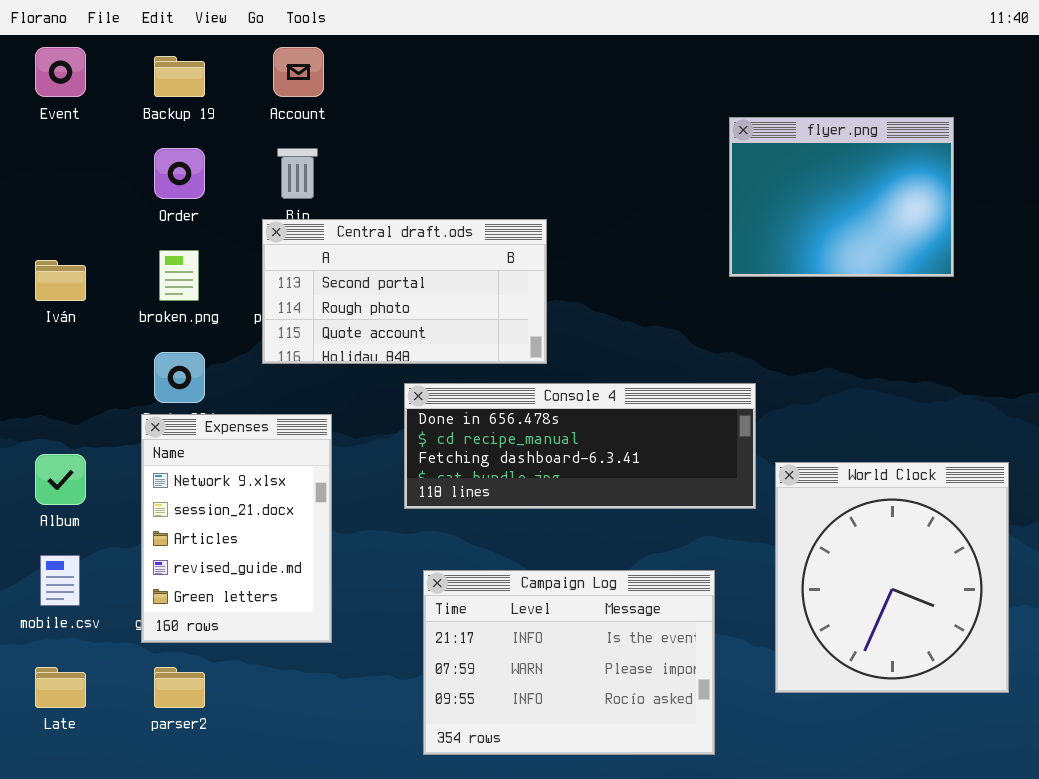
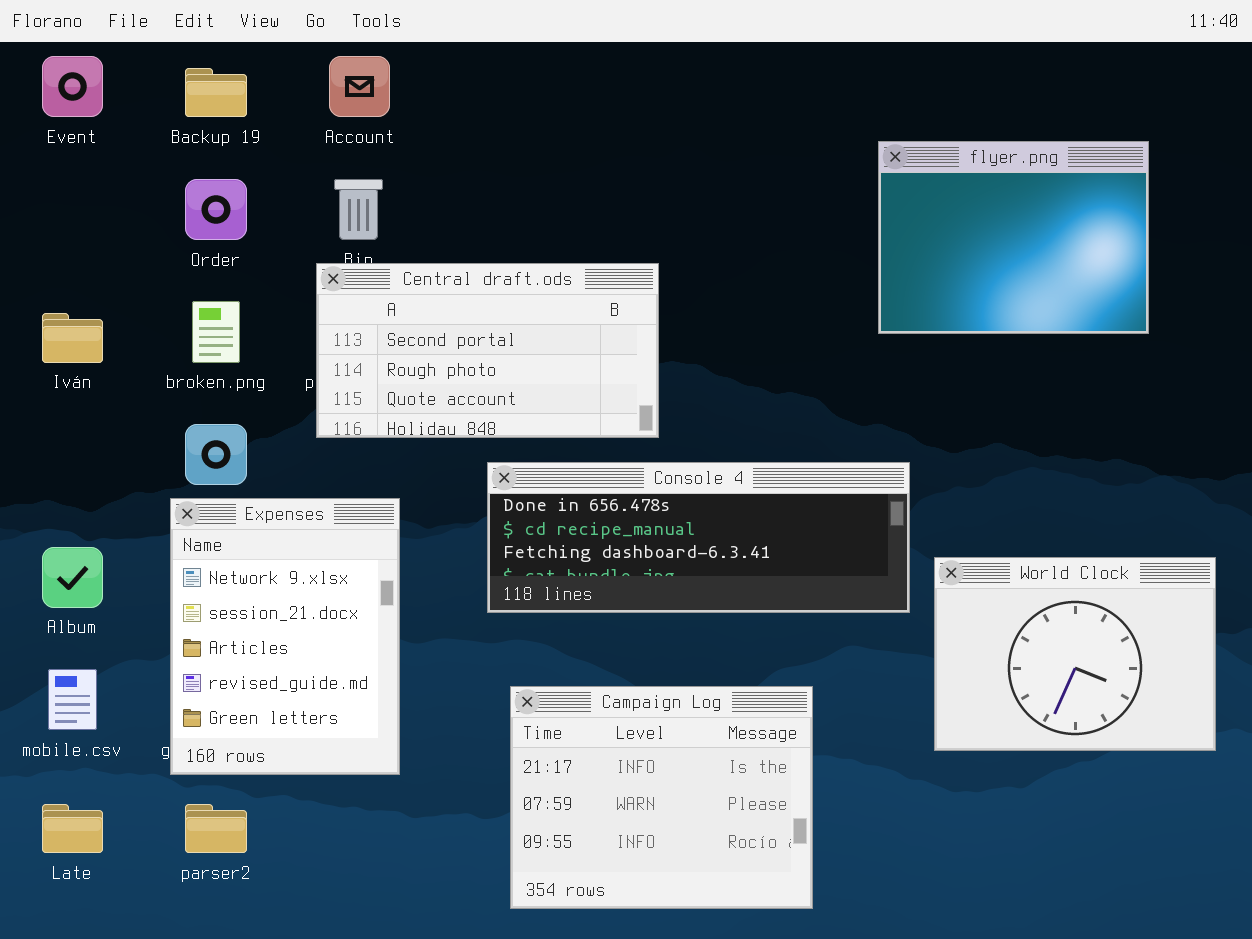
World Clock: [775,462,1009,693] -> [934,557,1216,751], resized
Campaign Log: [423,570,715,755] -> [510,686,813,909], resized

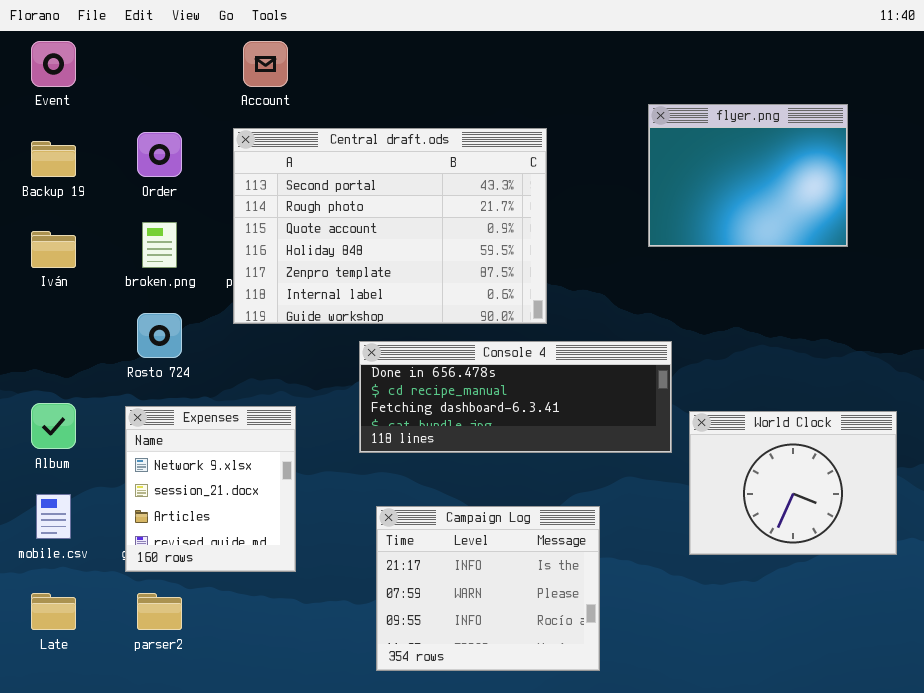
Backup 19: [185,68,247,117] -> [31,141,76,177], moved
Central draft.ods: [316,263,659,438] -> [233,128,547,324], resized
Expenses: [170,498,400,775] -> [125,406,296,572], resized

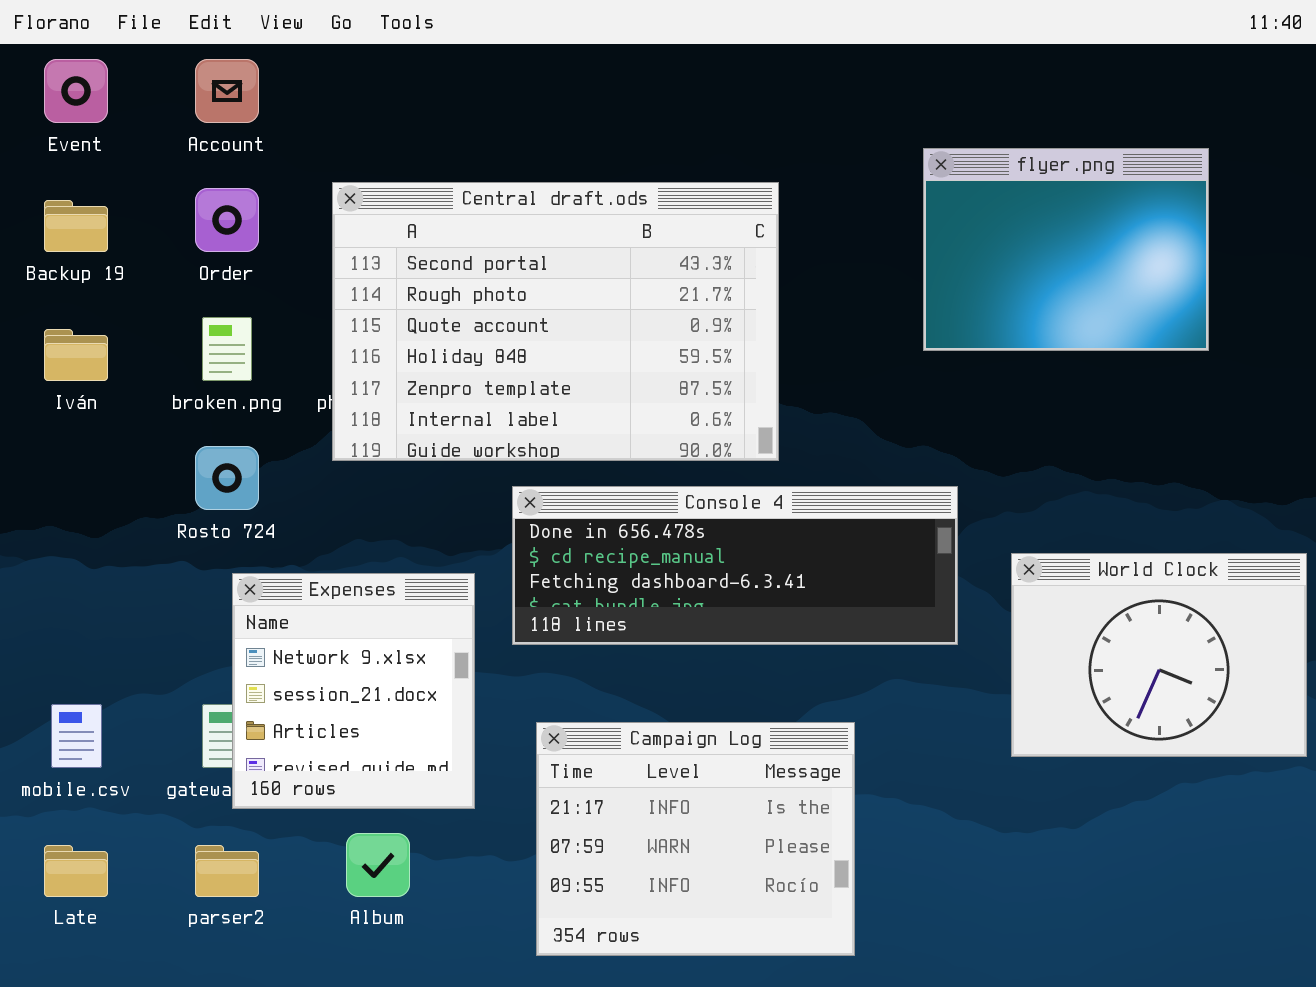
Account: [243,41,288,87] -> [195,59,259,123], moved
Album: [31,403,76,449] -> [346,833,410,897], moved
Expenses: [125,406,296,572] -> [232,573,475,809], moved
World Clock: [689,411,897,555] -> [1011,553,1307,757], moved

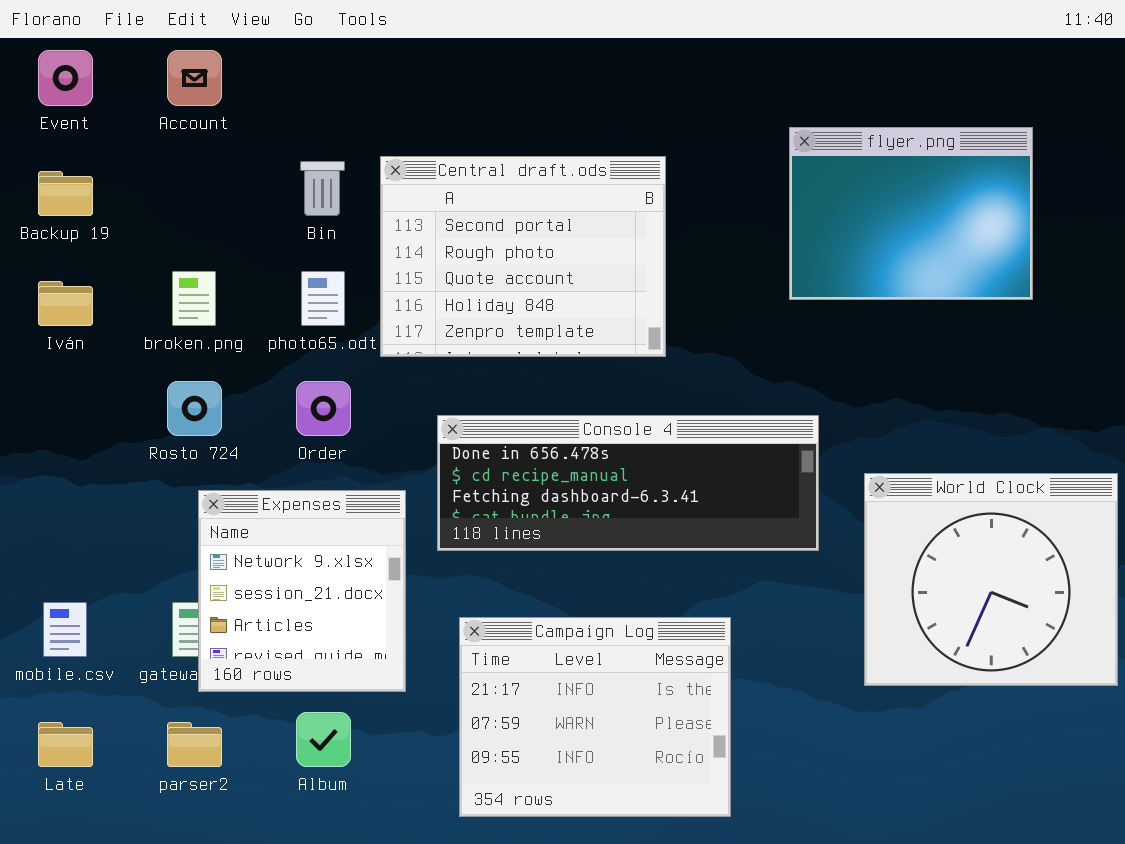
Central draft.ods: [332,182,779,461] -> [380,156,666,357], resized
Order: [195,188,259,252] -> [296,381,351,436], moved
World Clock: [1011,553,1307,757] -> [864,473,1118,686], resized

